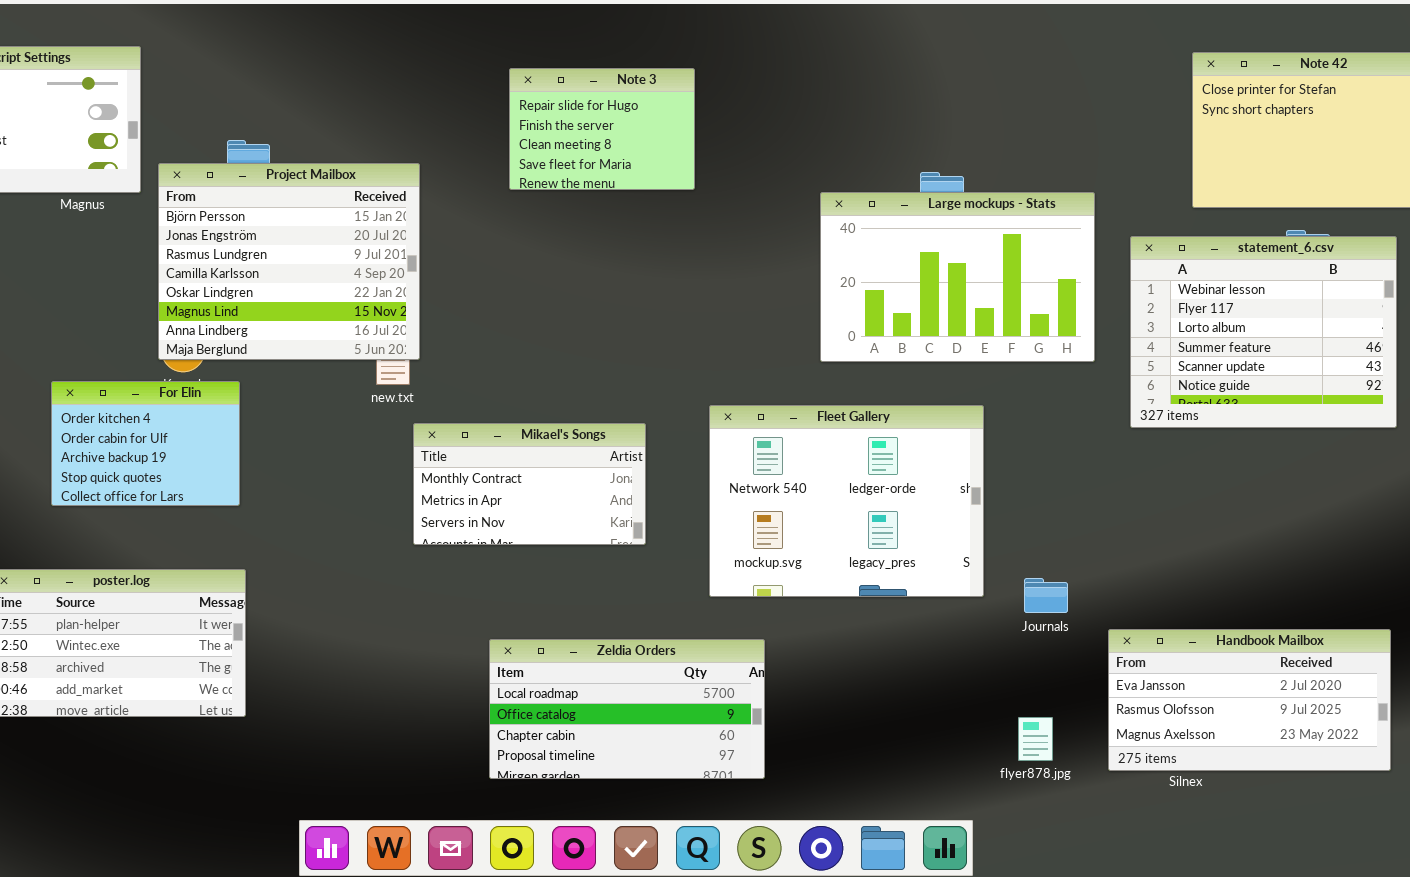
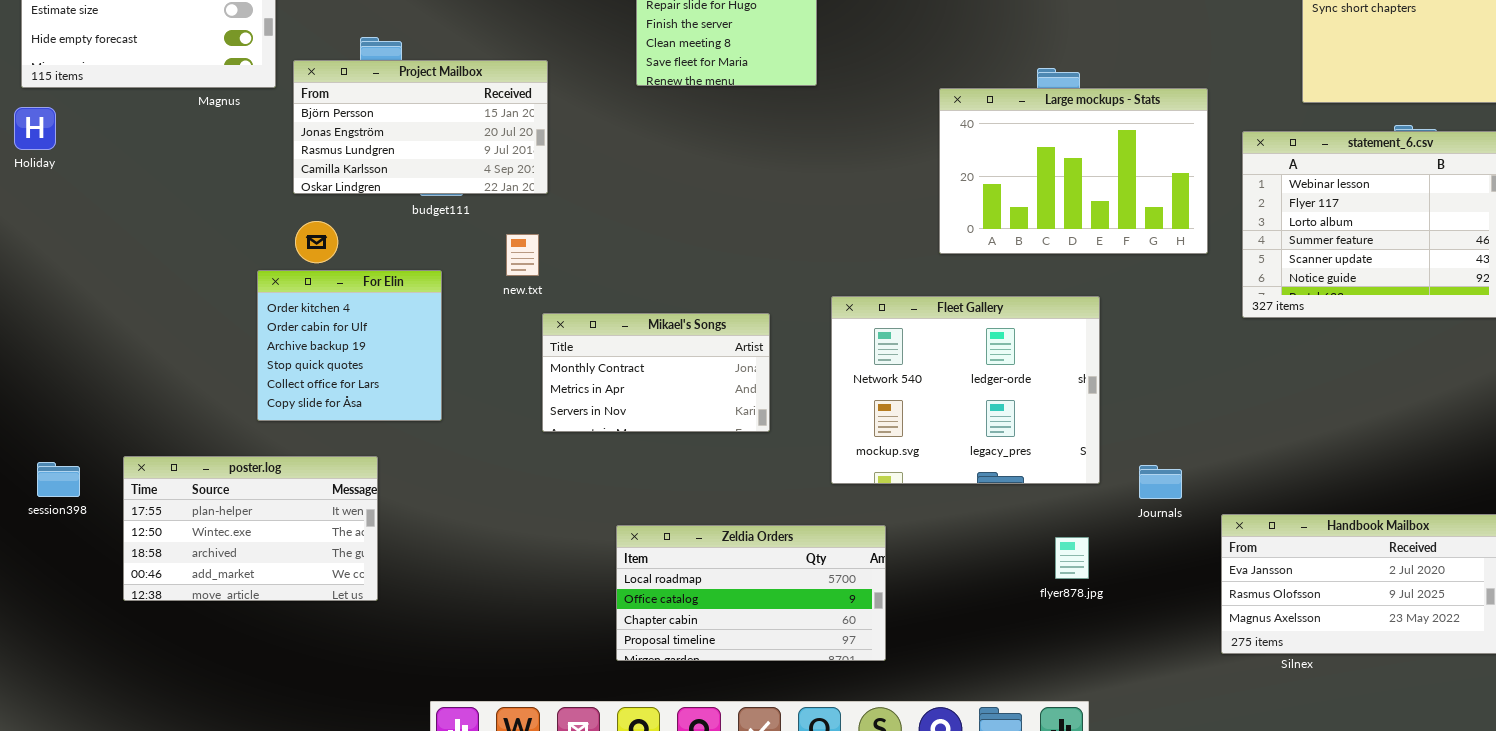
Project Mailbox: [158,163,420,360] -> [293,60,548,194], resized
For Elin: [51,381,240,506] -> [257,270,442,421], moved, resized
flyer878.jpg: [1018,717,1053,761] -> [1055,537,1089,579], moved

